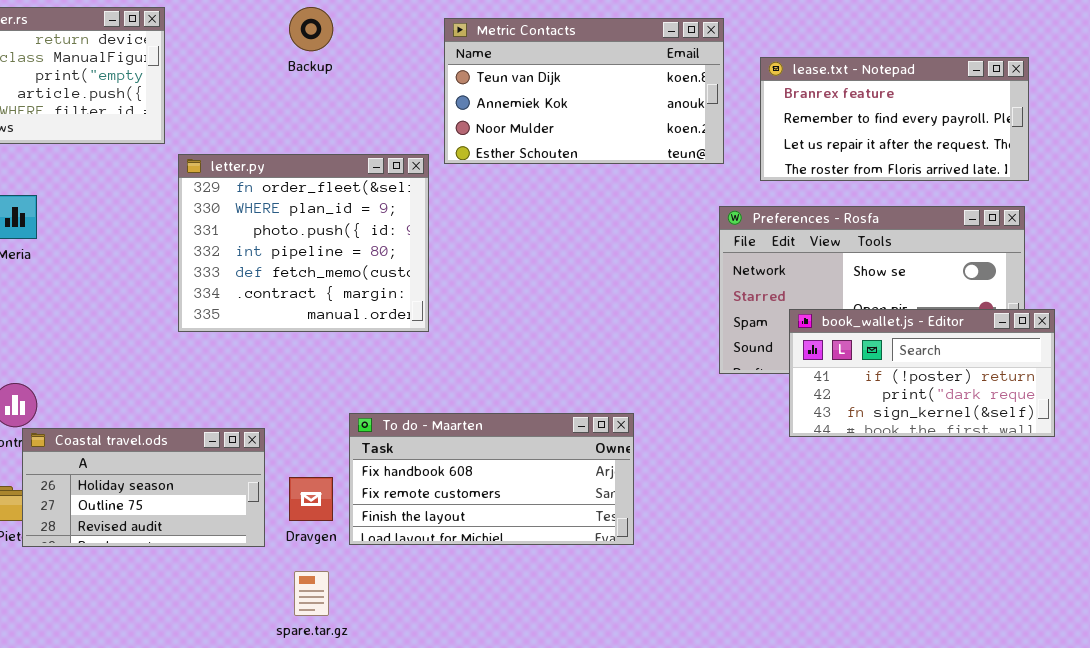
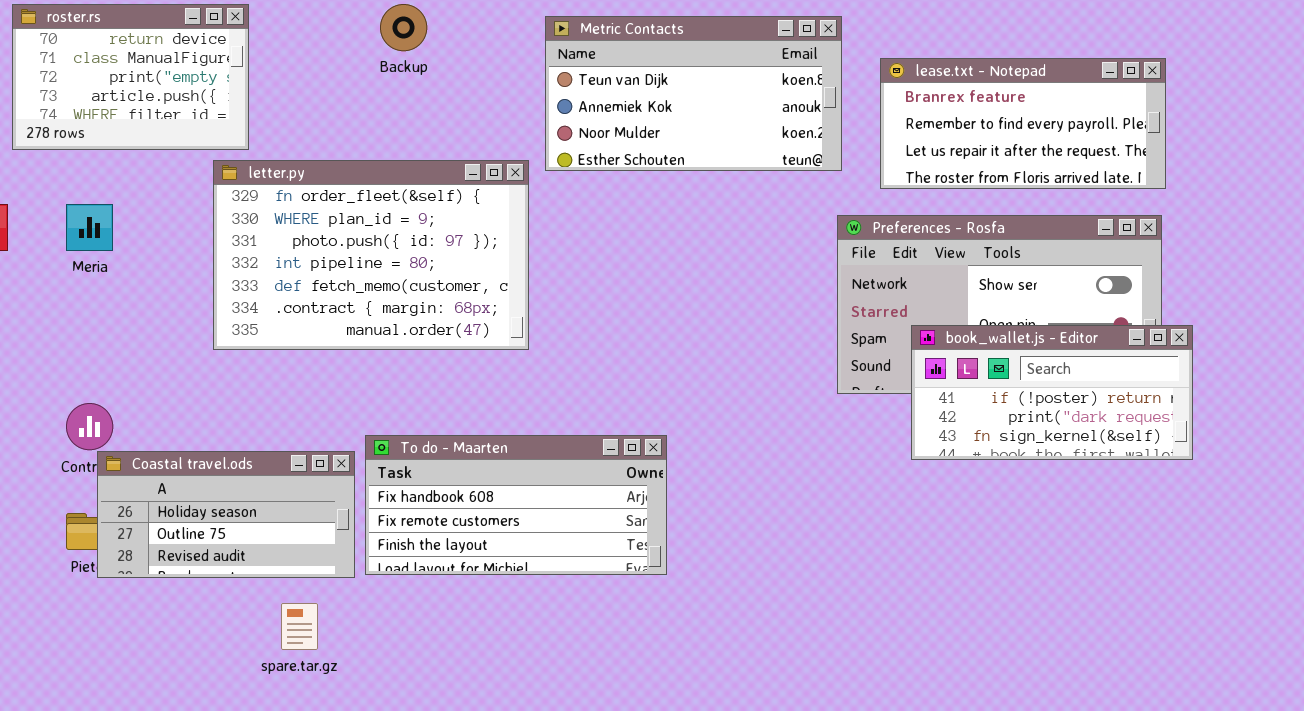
letter.py: [178,154,429,332] -> [213,160,529,350], resized
To do - Maarten: [349,413,634,545] -> [365,435,667,575], moved
spare.tar.gz: [294,571,329,616] -> [281,603,318,650], moved

